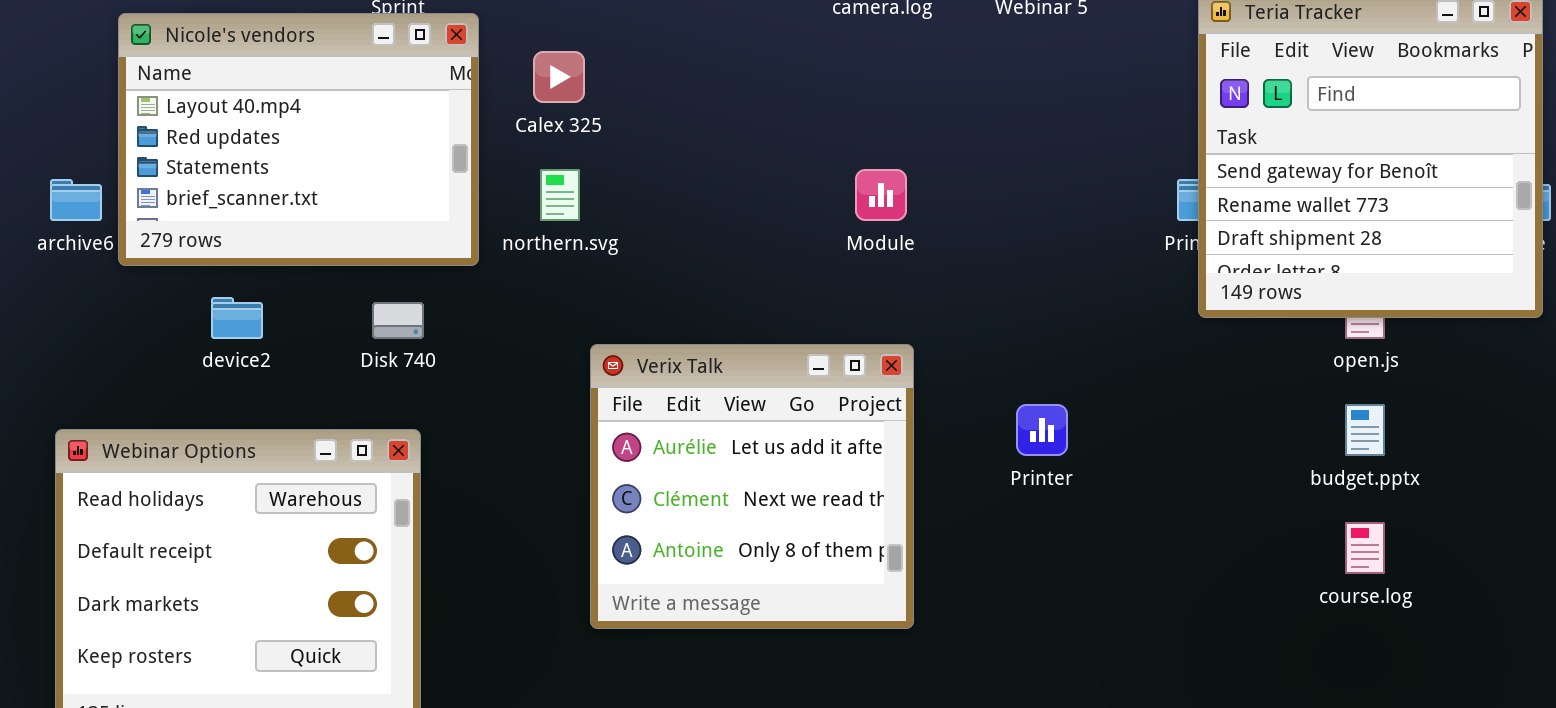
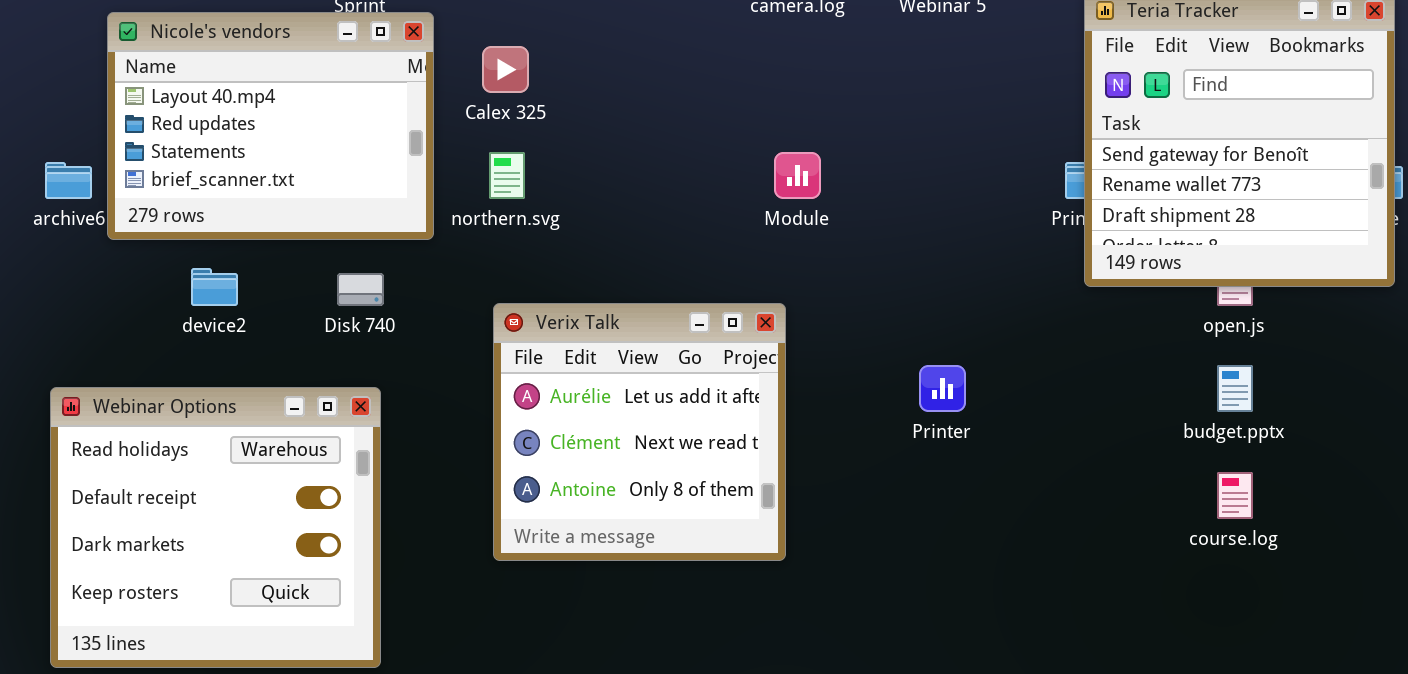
Verix Talk: [590,344,914,629] -> [493,303,786,561], moved

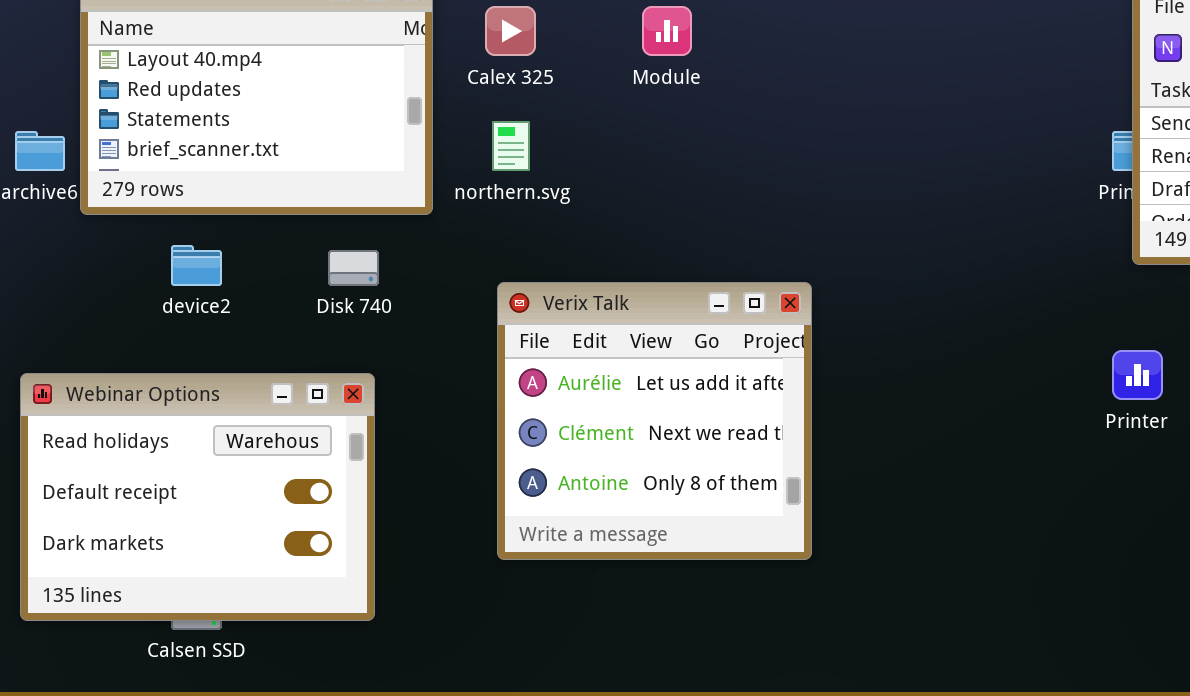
Module: [774,152,821,199] -> [642,6,692,56], moved
Printer: [919,365,966,412] -> [1112,350,1163,400], moved
Webinar Options: [50,387,381,668] -> [20,373,375,621], resized

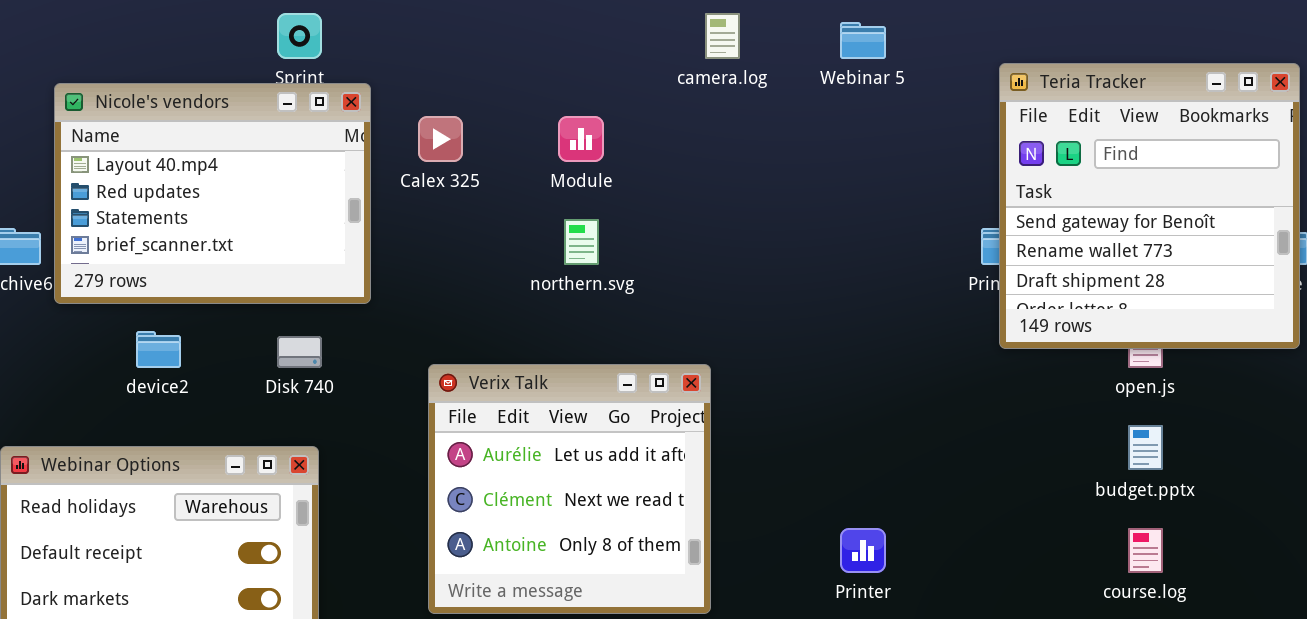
northern.svg: [492,121,530,171] -> [564,219,599,265], moved
Printer: [1112,350,1163,400] -> [840,528,886,573], moved

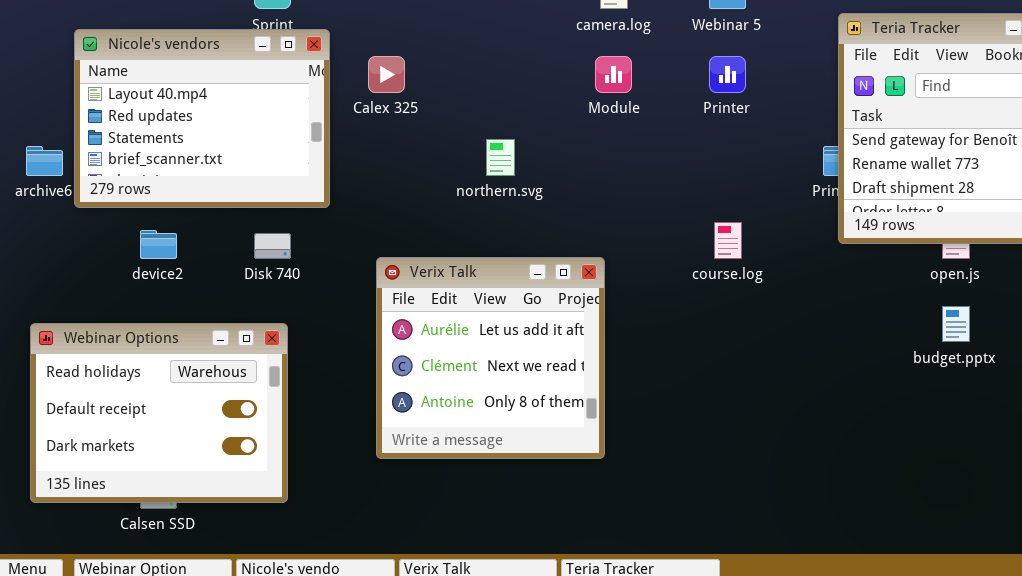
Module: [558,116,604,162] -> [595,56,632,93], moved
Printer: [840,528,886,573] -> [709,56,746,93], moved
course.log: [1128,528,1163,573] -> [714,222,742,259], moved

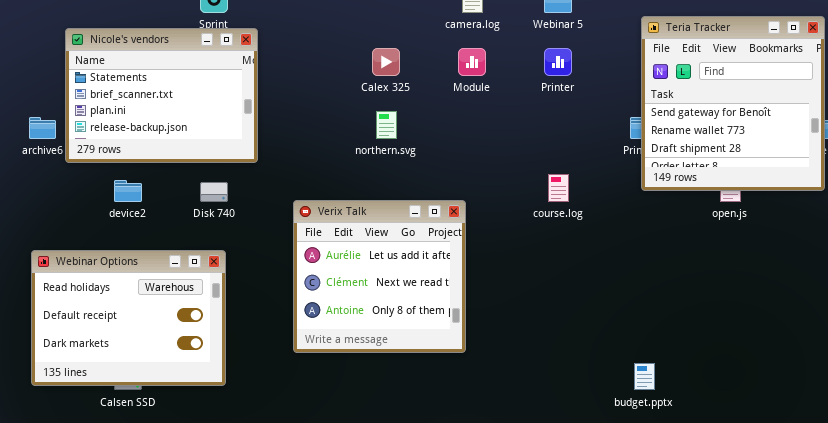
Nicole's vendors: [74,29,330,208] -> [65,28,258,163], scrolled down 2 rows
Calex 325: [368,56,405,93] -> [372,48,400,76], moved
budget.pptx: [942,306,970,342] -> [634,363,655,390], moved

